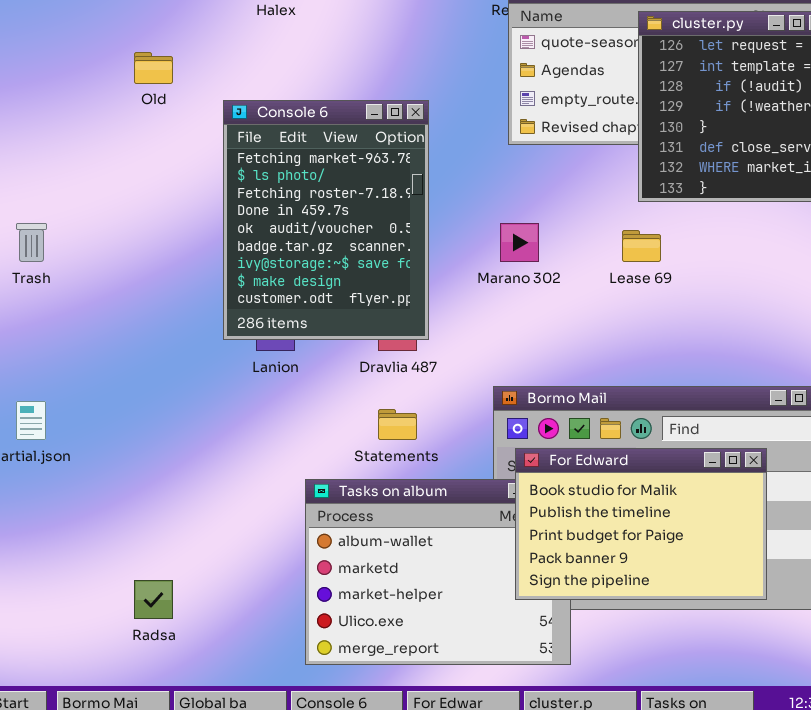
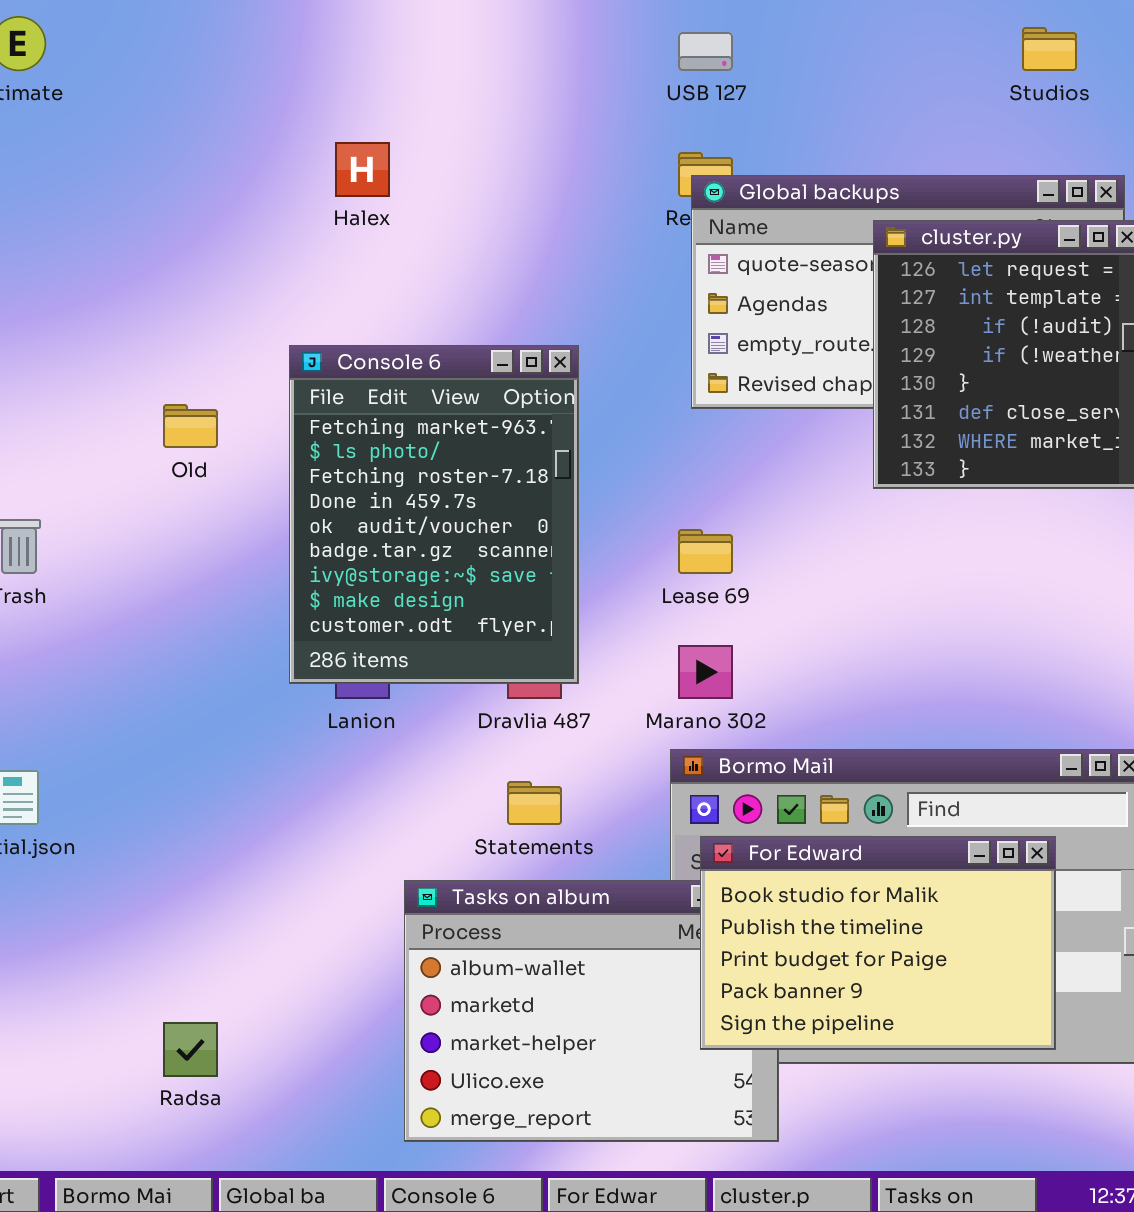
Old: [134,52,173,84] -> [163,404,218,448], moved
Marano 302: [500,223,539,262] -> [678,645,733,699], moved
Lease 69: [622,230,661,262] -> [678,529,733,574], moved

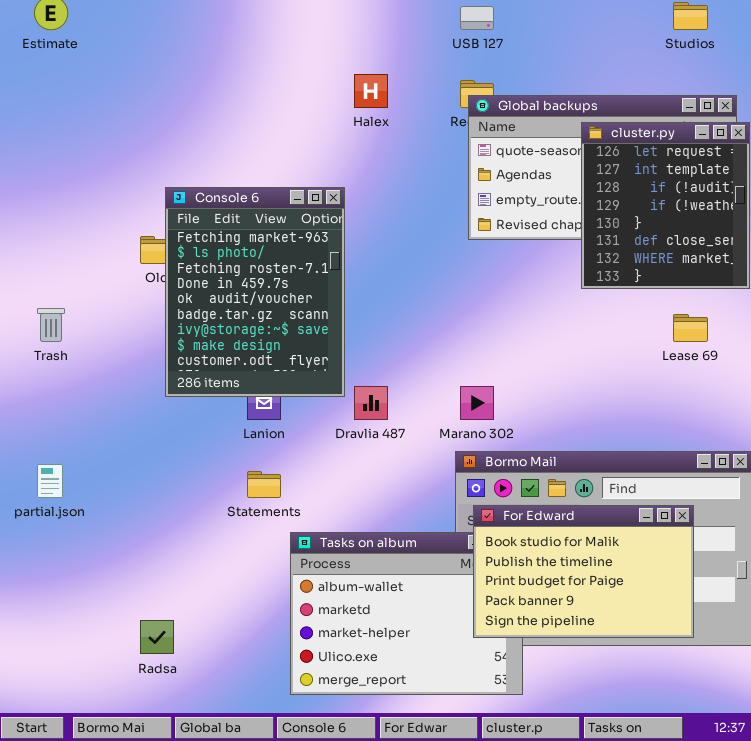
Halex: [335,142,390,197] -> [354,74,388,108], moved
Console 6: [289,345,579,684] -> [165,187,345,397], moved
Lease 69: [678,529,733,574] -> [673,314,708,342], moved
Statements: [507,781,562,825] -> [247,471,281,498], moved

